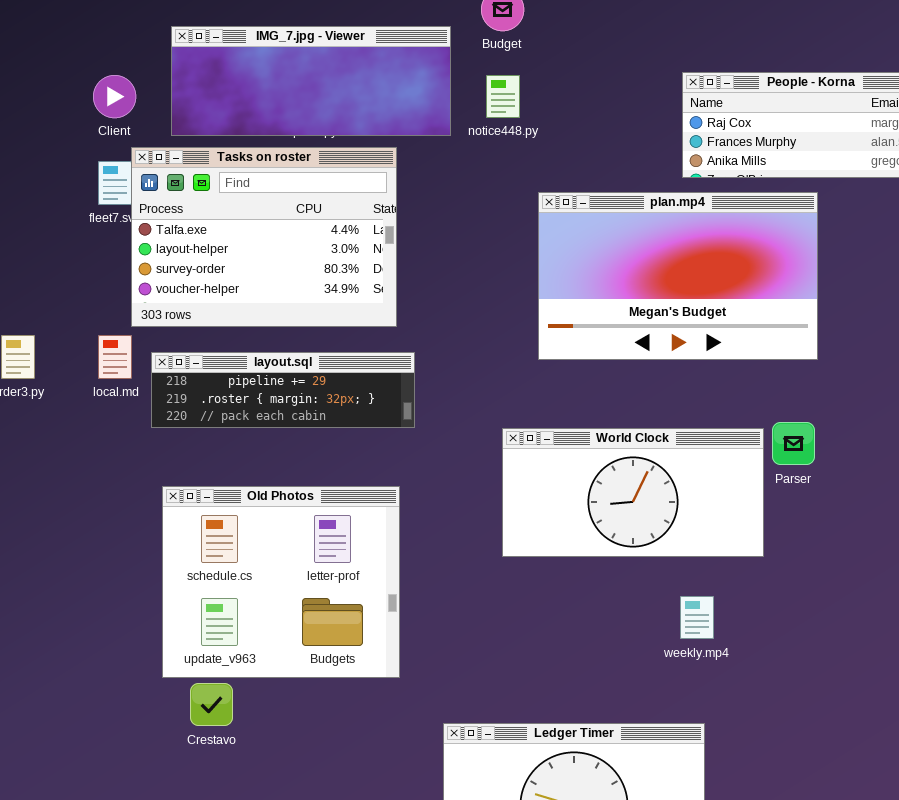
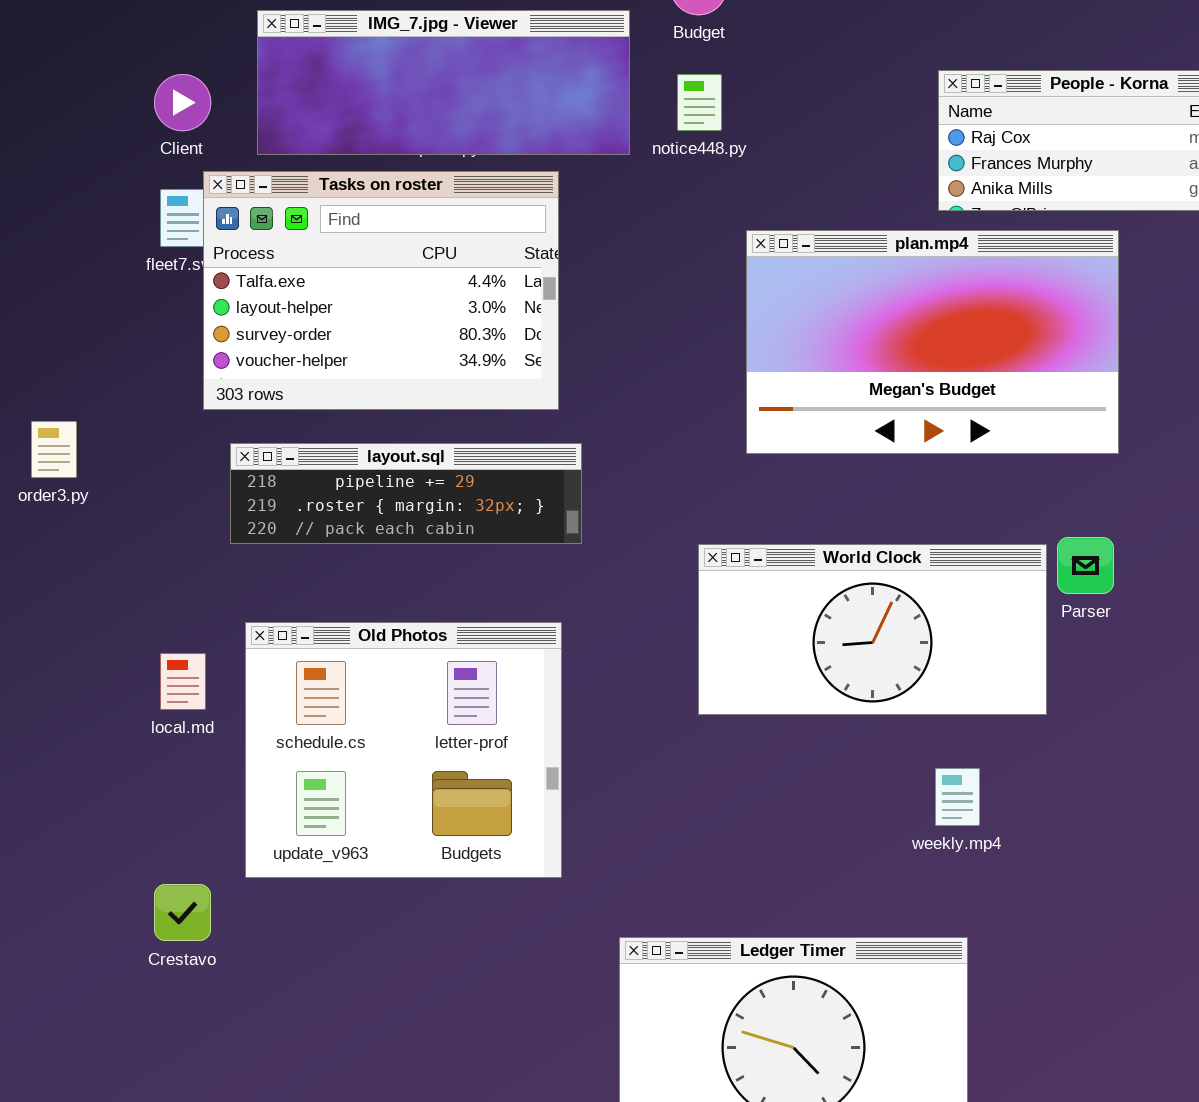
local.md: [98,335,132,379] -> [160,653,206,710], moved
Crestavo: [190,683,233,726] -> [154,884,211,941], moved

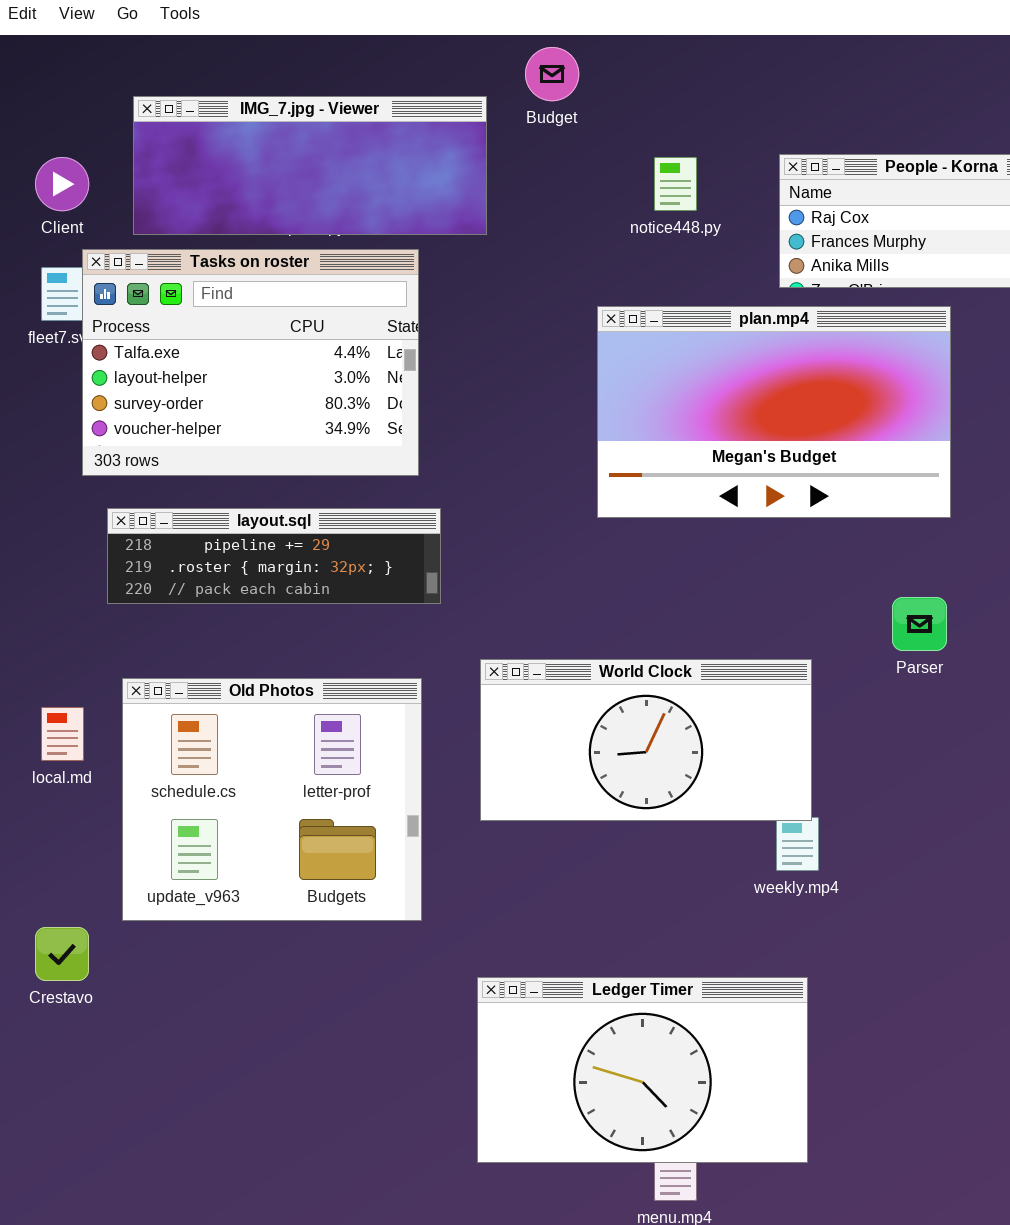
notice448.py: [677,74,722,131] -> [654,157,697,211], moved
World Clock: [698,544,1047,715] -> [480,659,812,821], moved

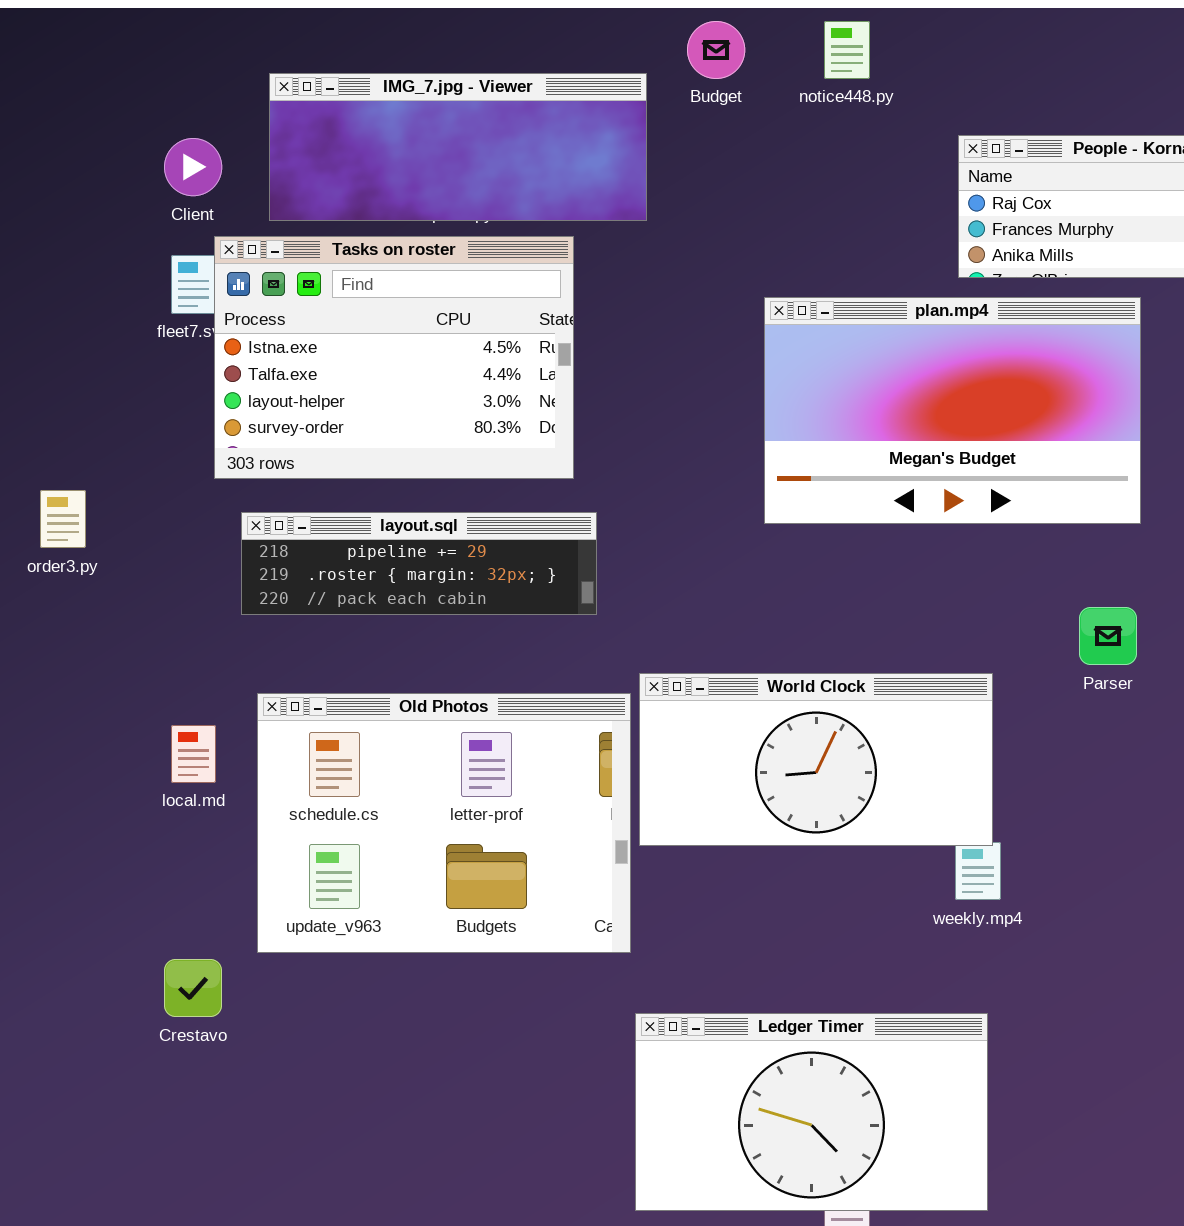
notice448.py: [654,157,697,211] -> [824,21,870,79], moved
Tasks on roster: [82,249,419,476] -> [214,236,574,479], scrolled up 1 row
Old Photos: [122,678,422,921] -> [257,693,631,953], resized

